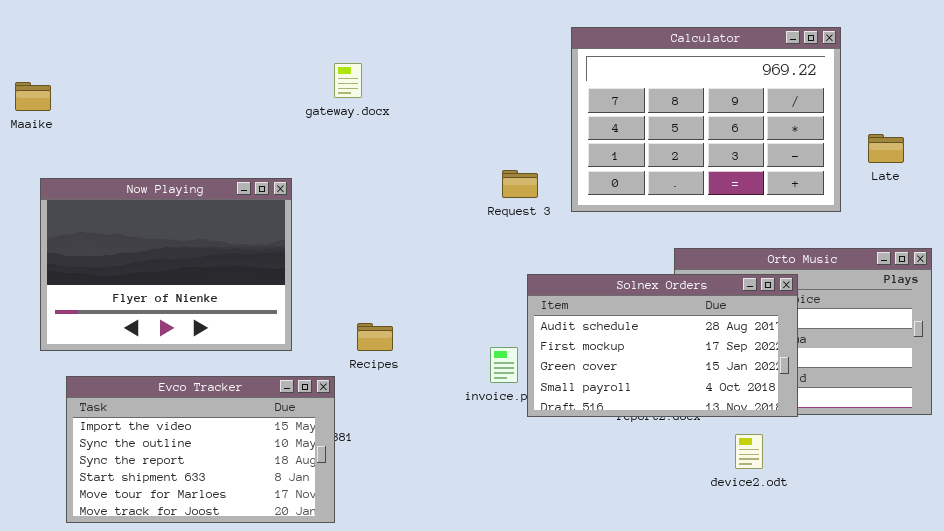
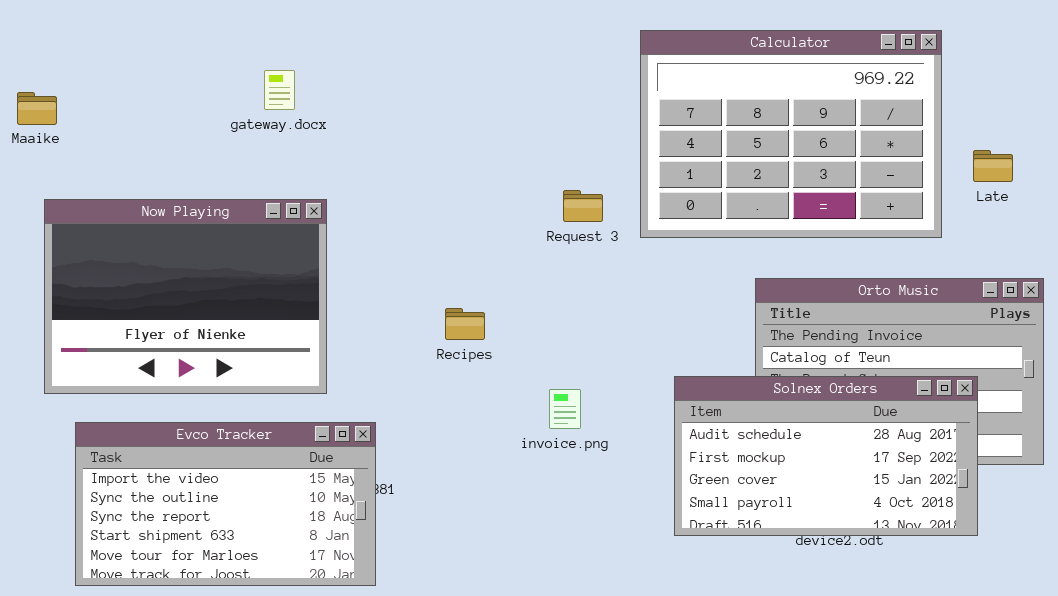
gateway.docx: [334,63,362,98] -> [264,70,295,110], moved
Solnex Orders: [527,274,798,417] -> [674,376,978,536], moved
Recipes: [357,323,393,351] -> [445,308,485,340], moved

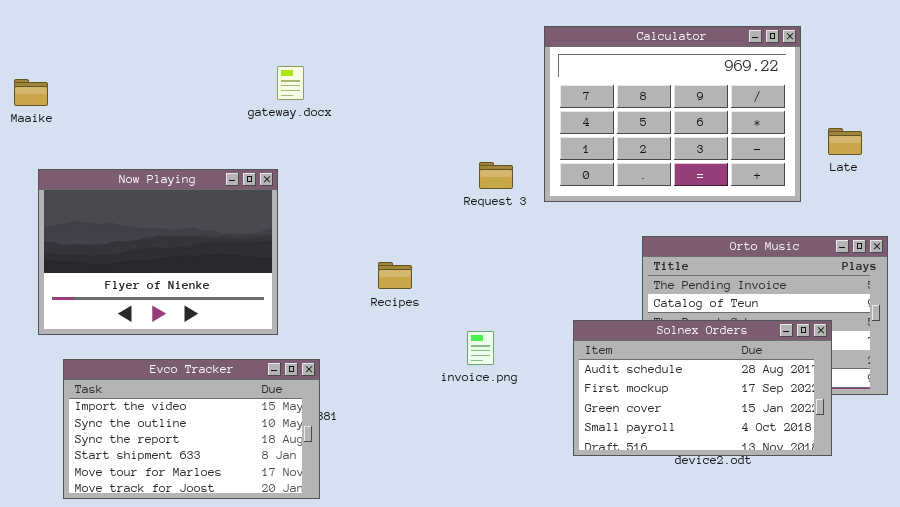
gateway.docx: [264,70,295,110] -> [277,66,304,100], moved

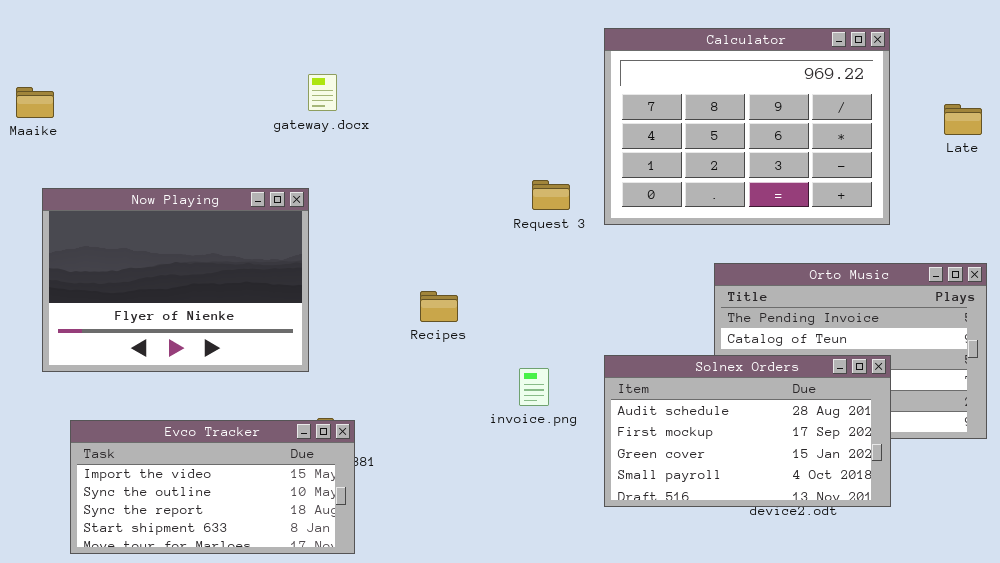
Late: [828,128,862,155] -> [944,104,982,135], moved
Solnex Orders: [573,320,832,456] -> [604,355,891,507], moved
Evco Tracker: [63,359,320,499] -> [70,420,355,554], resized

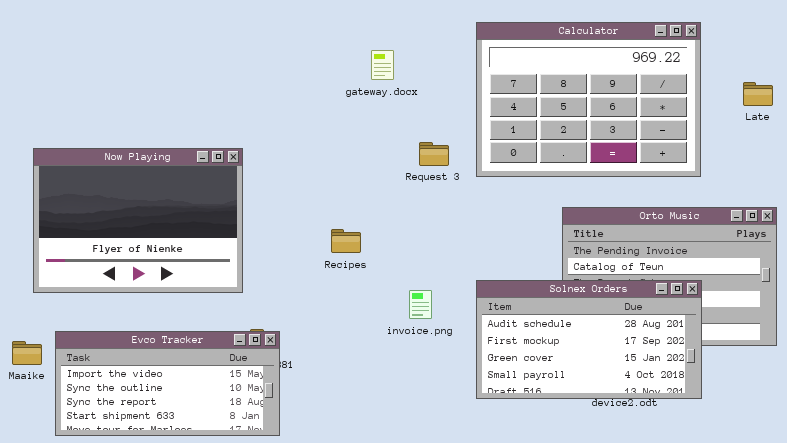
gateway.docx: [308,74,337,111] -> [371,50,394,80], moved
Maaike: [16,87,54,118] -> [12,341,42,365], moved

